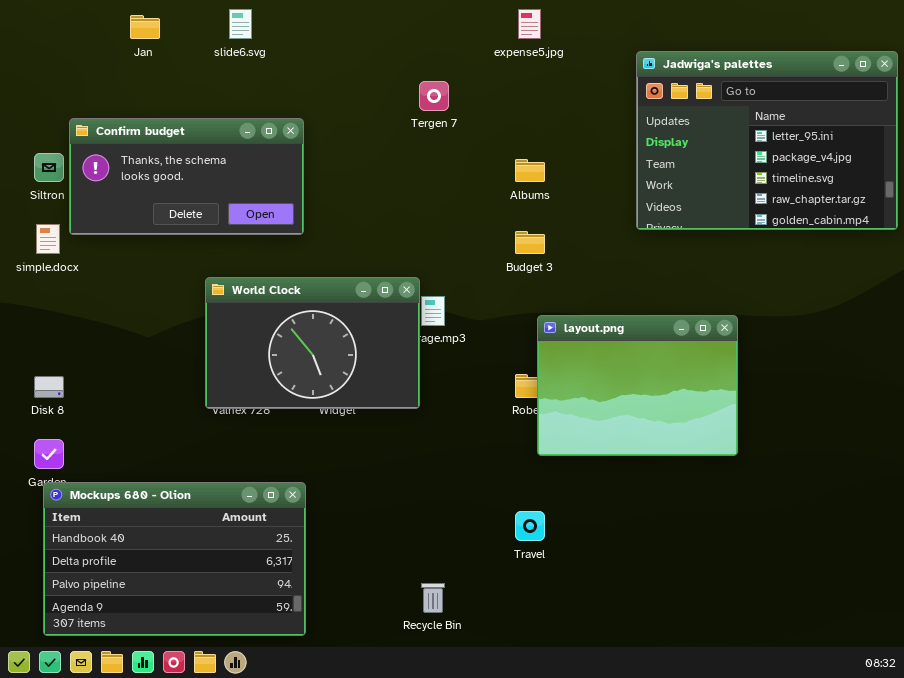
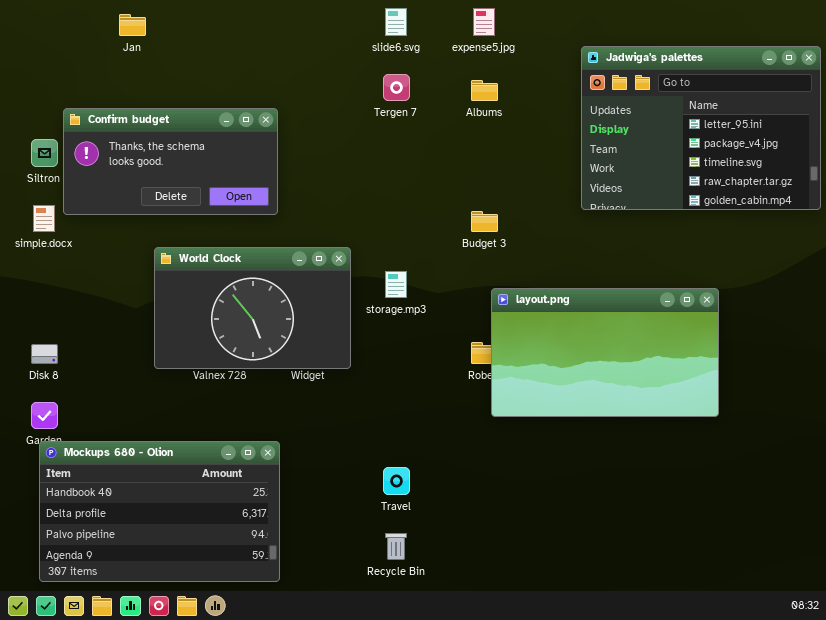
slide6.svg: [229,9,252,39] -> [385,8,407,36], moved
Albums: [515,159,545,182] -> [471,80,498,101], moved
World Clock: [205,277,420,409] -> [154,247,351,369], moved
layout.png: [537,315,738,456] -> [491,288,719,417], resized
Travel: [515,511,545,541] -> [383,467,410,495], moved

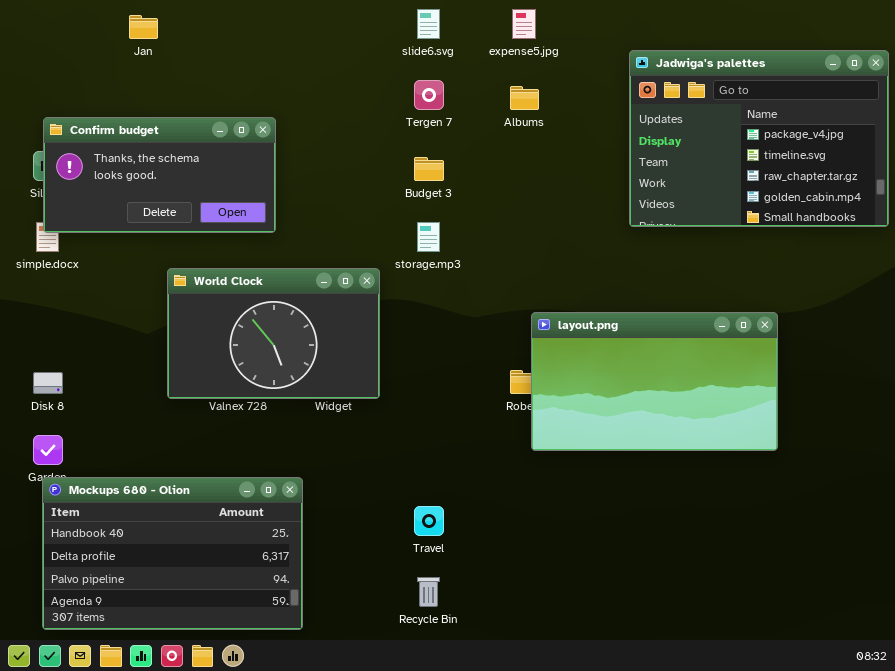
Jadwiga's palettes: [581,46,821,210] -> [629,50,889,227], scrolled down 1 row
Confirm budget: [63,108,278,215] -> [43,117,276,233], moved
Budget 3: [471,211,498,232] -> [414,157,444,181], moved
storage.mp3: [385,271,407,298] -> [417,222,440,252], moved

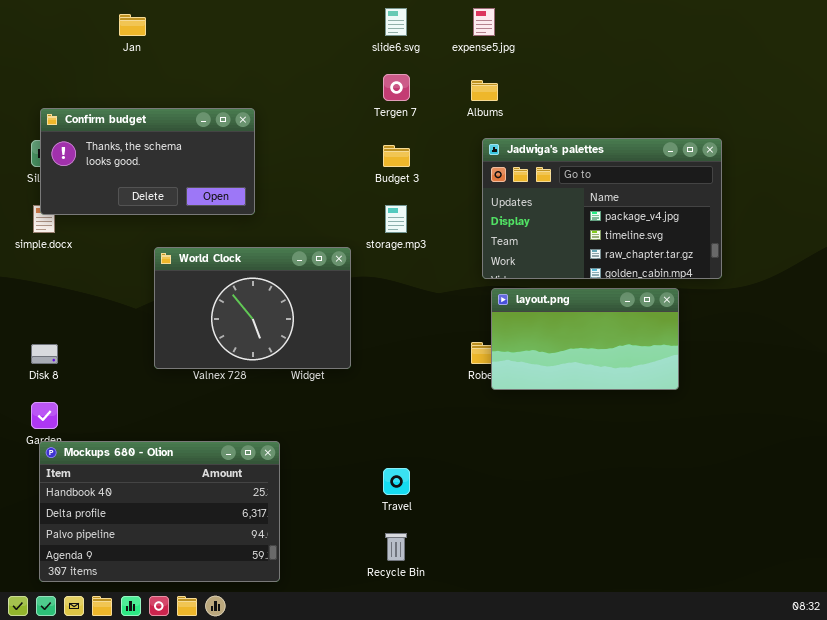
Jadwiga's palettes: [629,50,889,227] -> [482,138,722,279], moved, resized
layout.png: [531,312,778,451] -> [491,288,679,390], resized

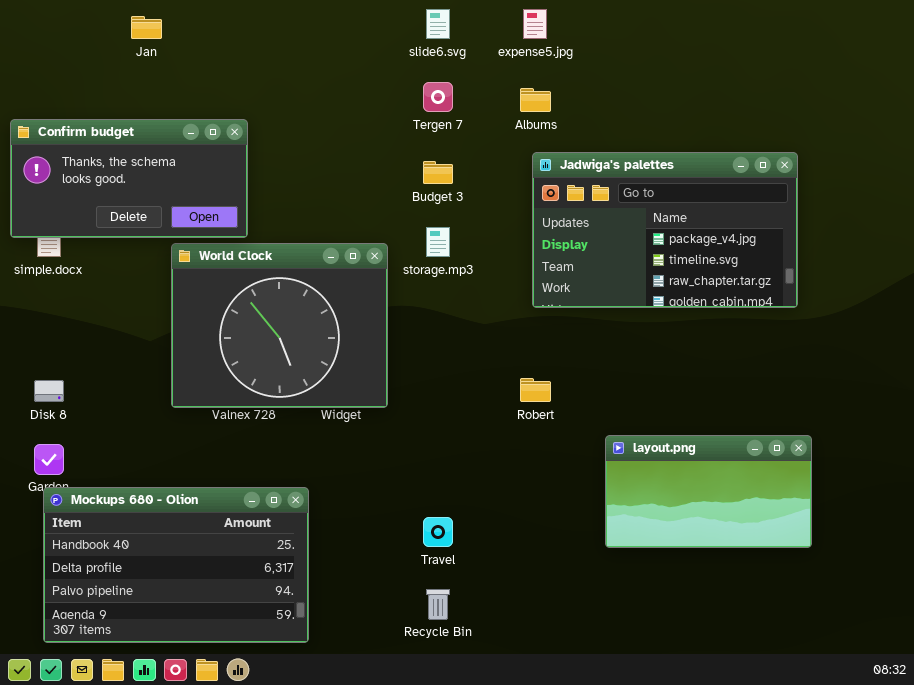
Confirm budget: [40,108,255,215] -> [10,119,248,238], moved
World Clock: [154,247,351,369] -> [171,243,388,408], resized
layout.png: [491,288,679,390] -> [605,435,812,548], moved

